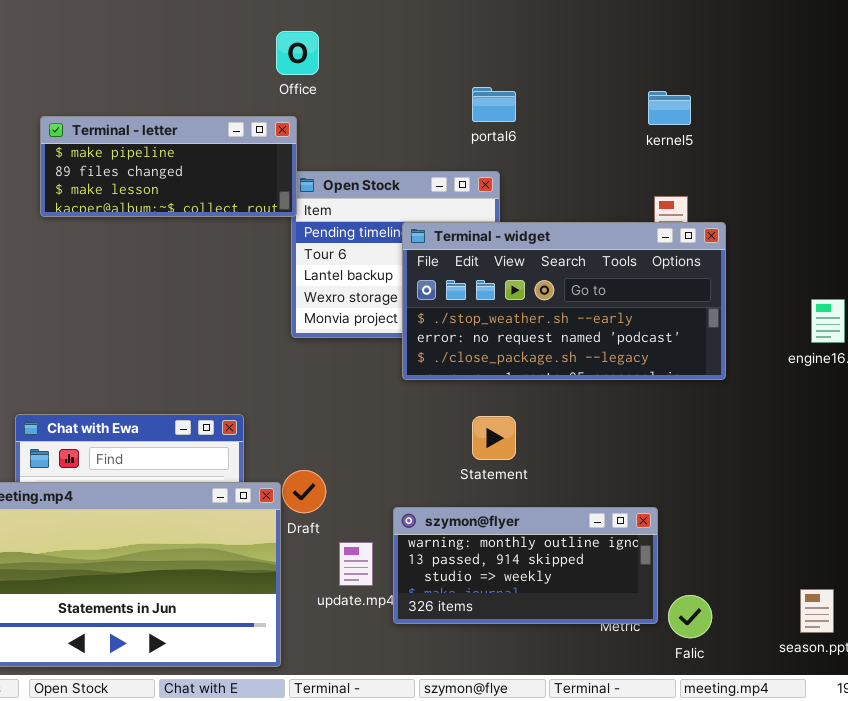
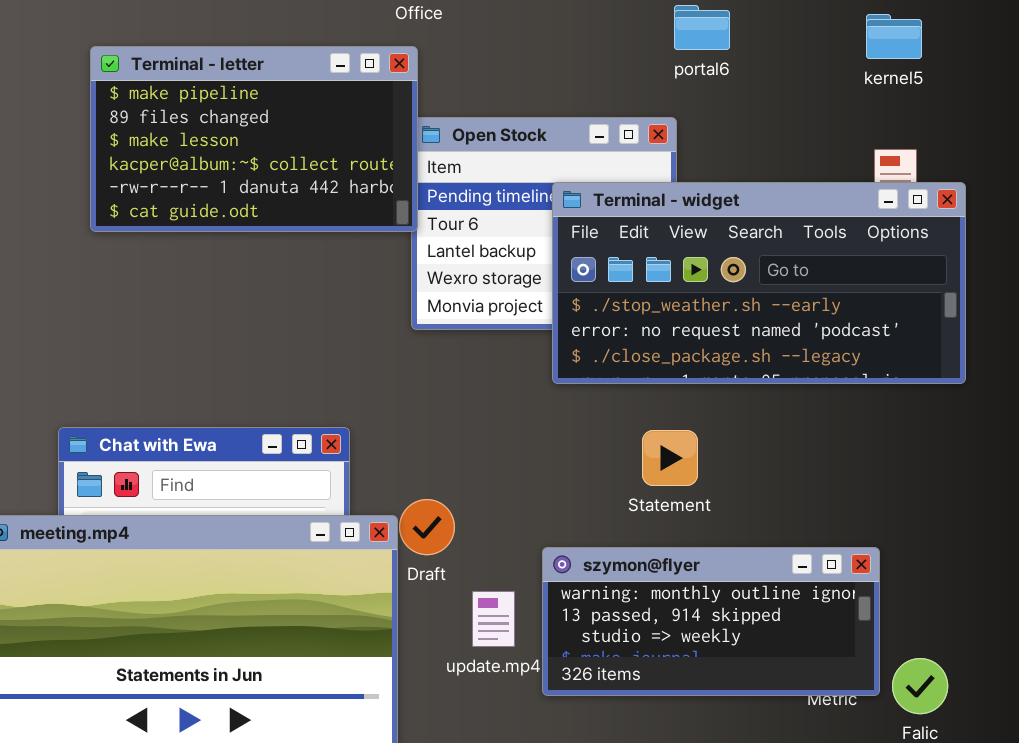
portal6: [472,87,516,122] -> [674,5,730,50], moved
Terminal - letter: [40,116,297,217] -> [90,46,418,232], resized

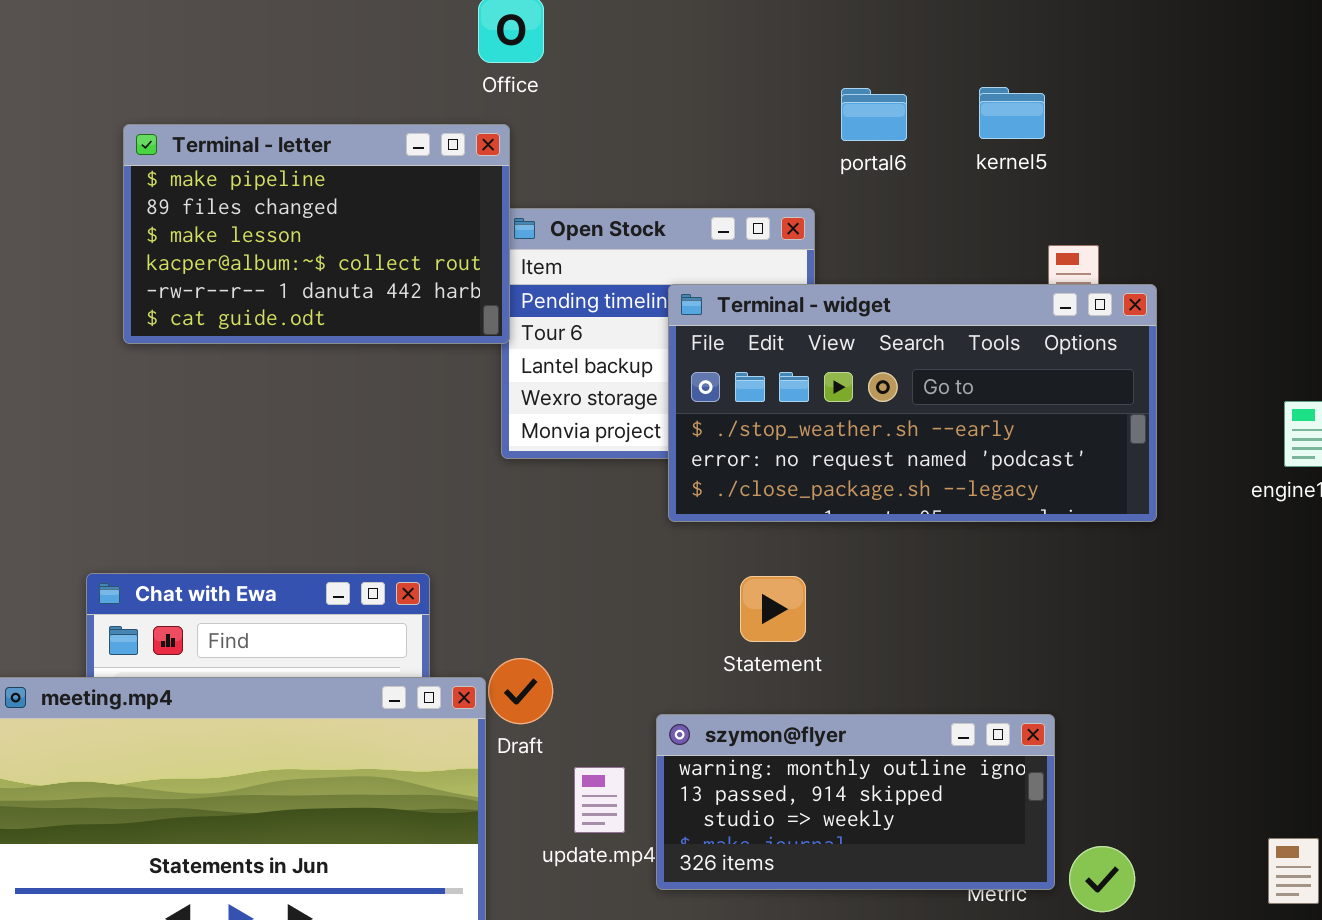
portal6: [674,5,730,50] -> [841,88,907,141], moved
kernel5: [866,14,922,59] -> [979,87,1045,139], moved
Statement: [642,430,698,486] -> [740,576,806,642], moved

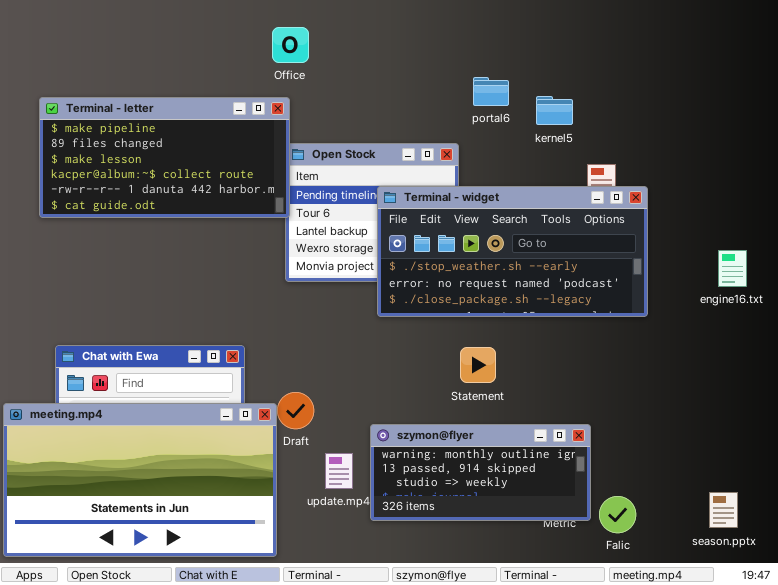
kernel5: [979,87,1045,139] -> [536,96,573,125], moved
Terminal - letter: [123,124,510,344] -> [39,97,290,218], resized
Statement: [740,576,806,642] -> [460,347,496,383], moved

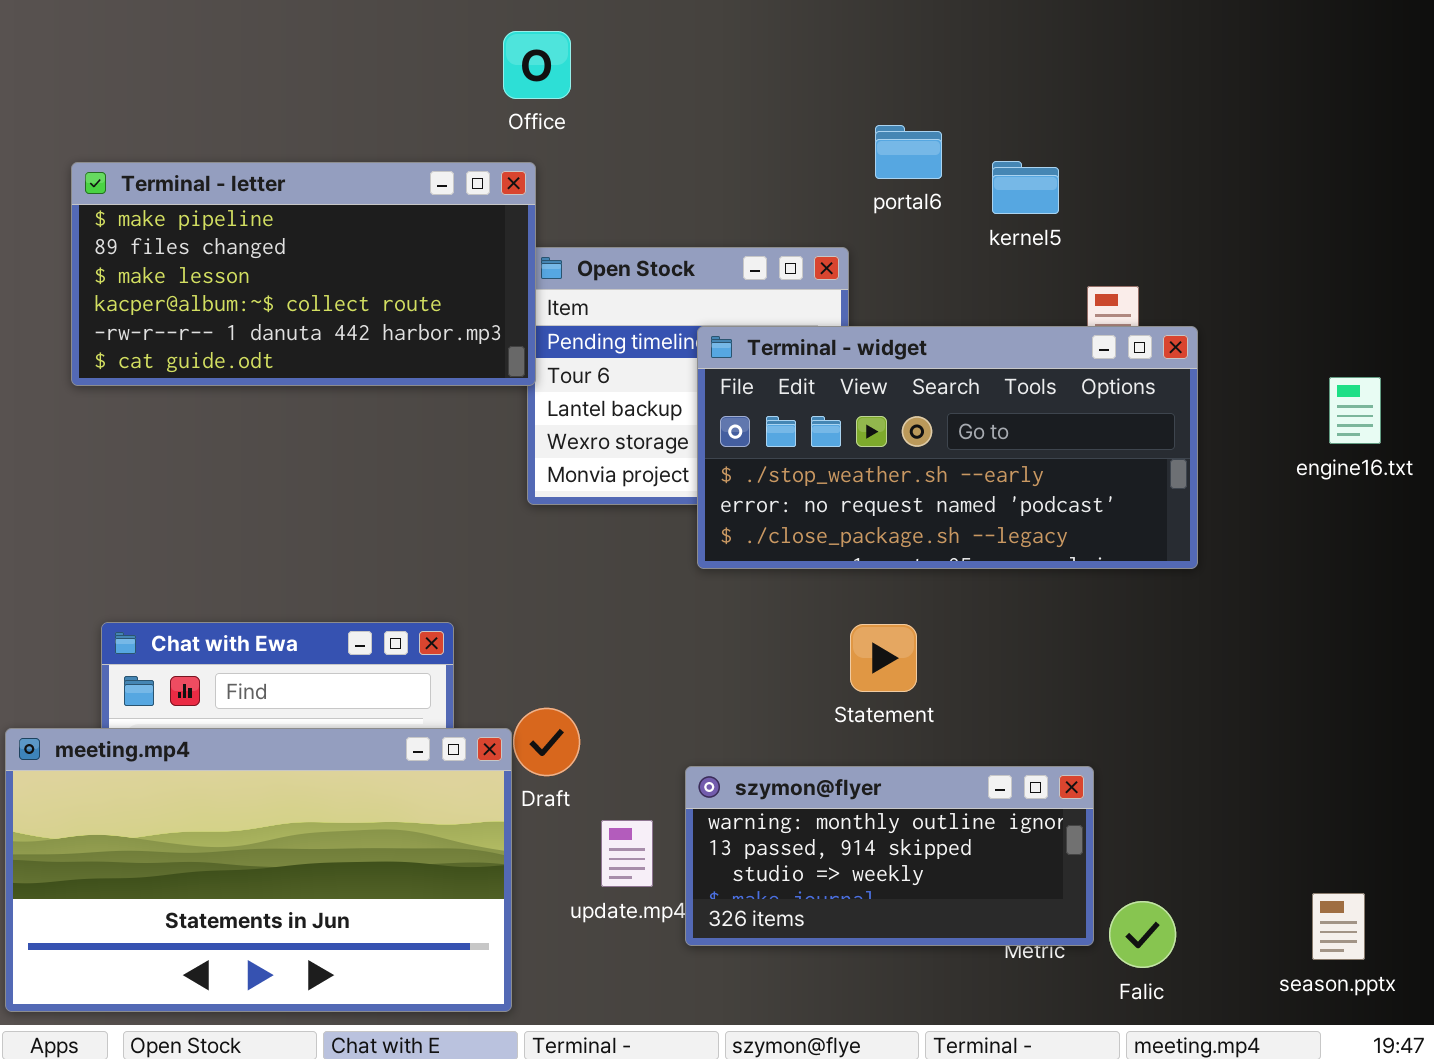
engine16.txt: [718,250,747,287] -> [1329,377,1381,444], moved

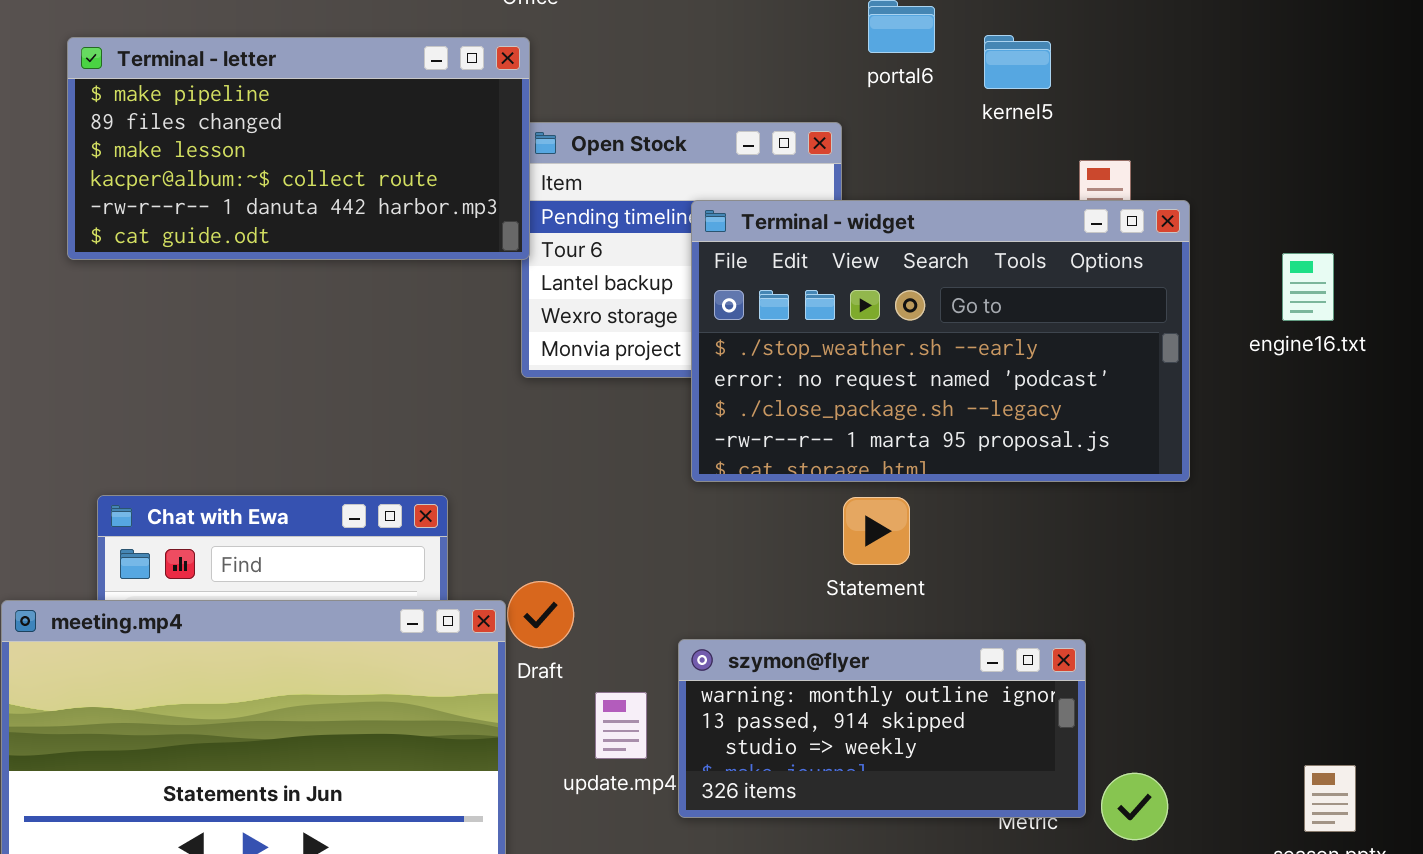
Terminal - widget: [697,326,1198,569] -> [691,200,1190,482], resized
engine16.txt: [1329,377,1381,444] -> [1282,253,1334,321], moved

